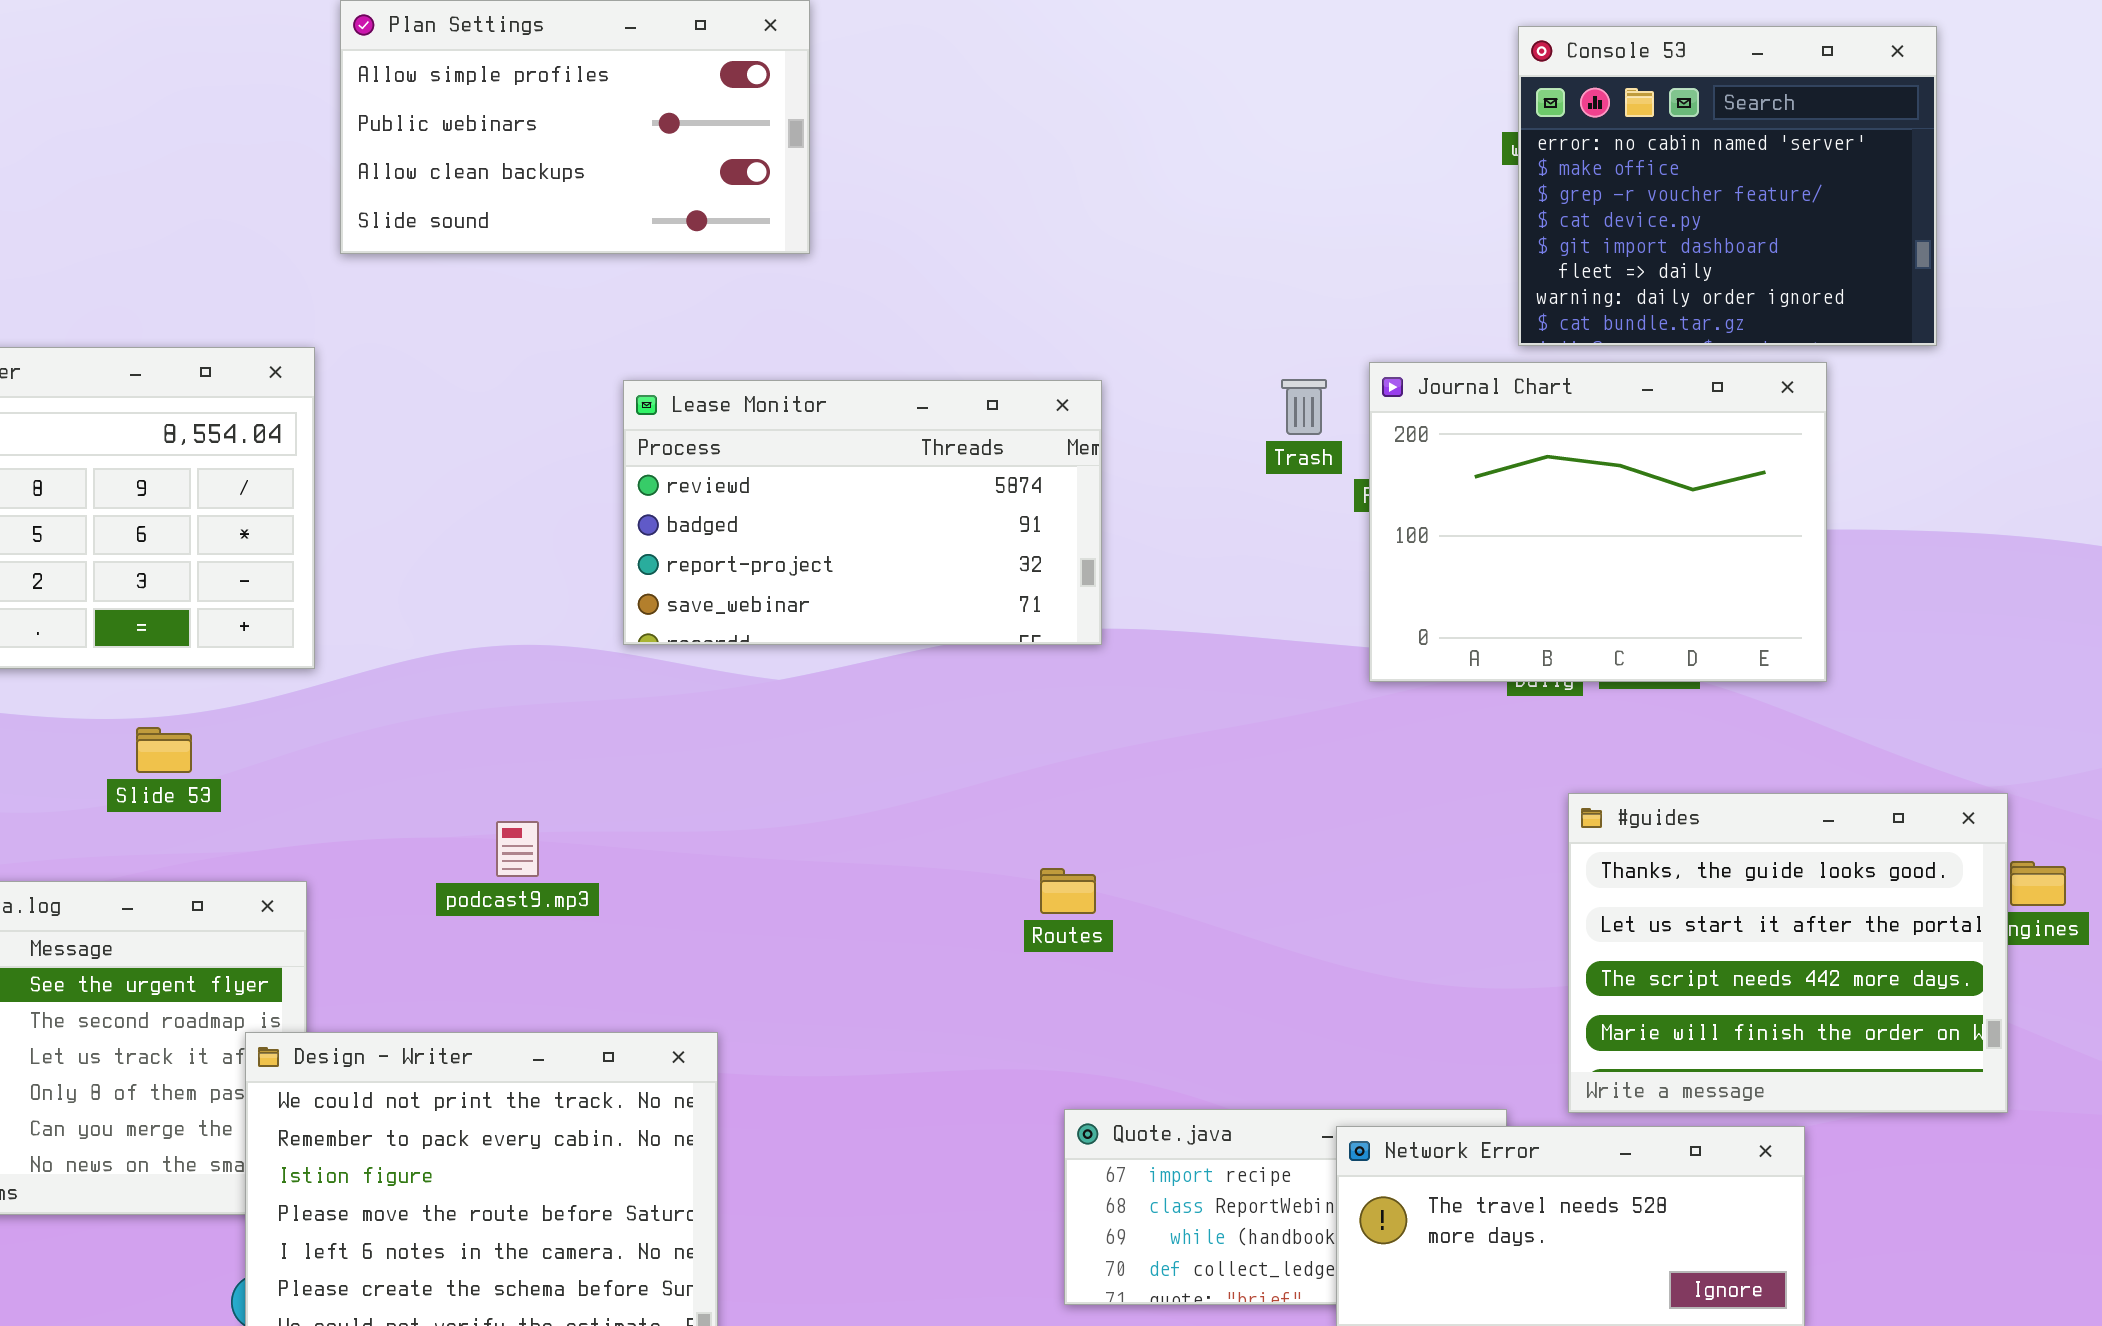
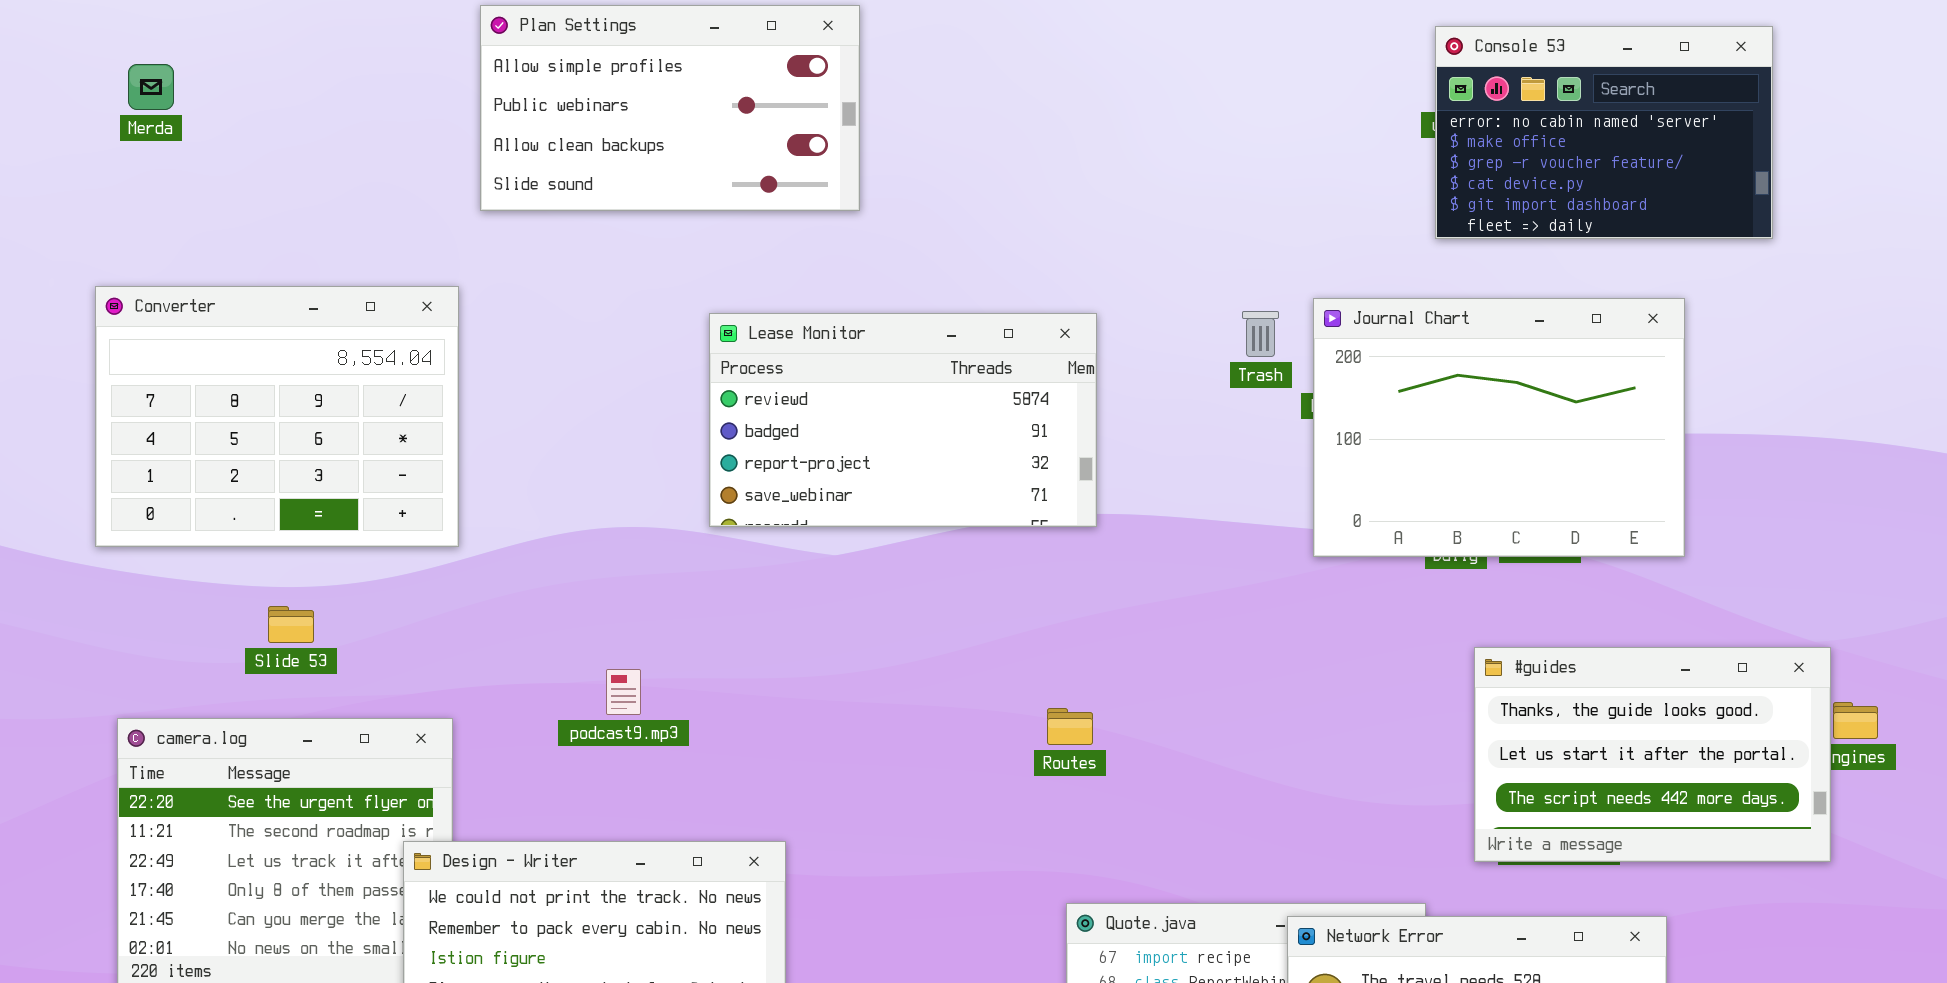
Console 53: [1518,26,1937,346] -> [1435,26,1773,239], resized
Slide 53: [136,727,192,773] -> [268,606,314,643], moved
#guides: [1568,793,2008,1113] -> [1474,647,1831,862], resized

